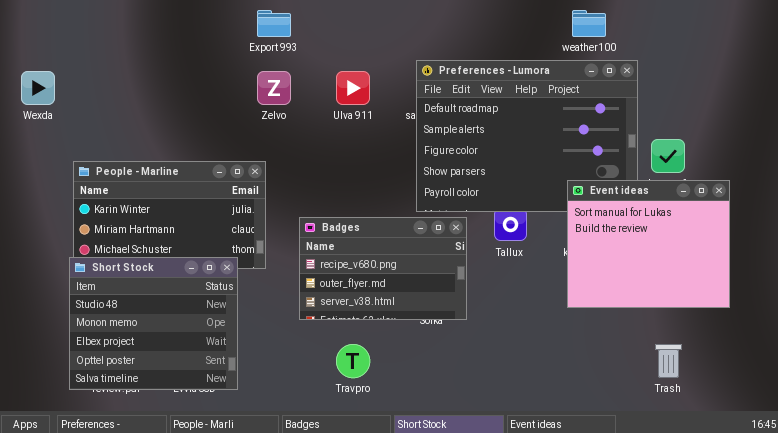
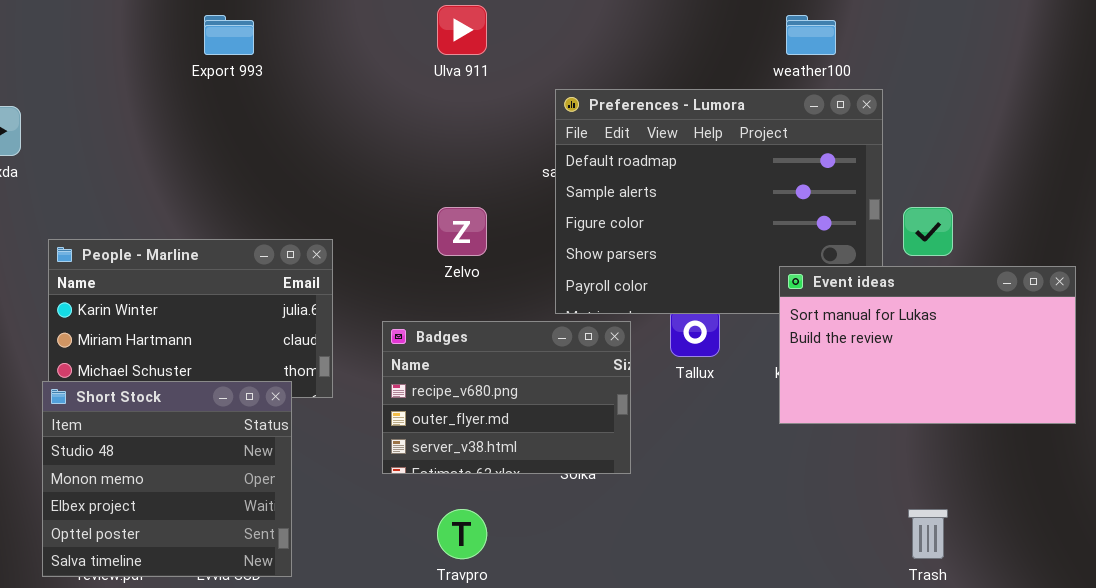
Export 993: [257,10,291,37] -> [204,15,254,55], moved
Zelvo: [257,71,291,105] -> [437,207,487,256], moved
Ulva 911: [336,71,370,105] -> [437,5,487,55], moved
Event ideas: [567,180,730,308] -> [779,266,1076,424], resized

